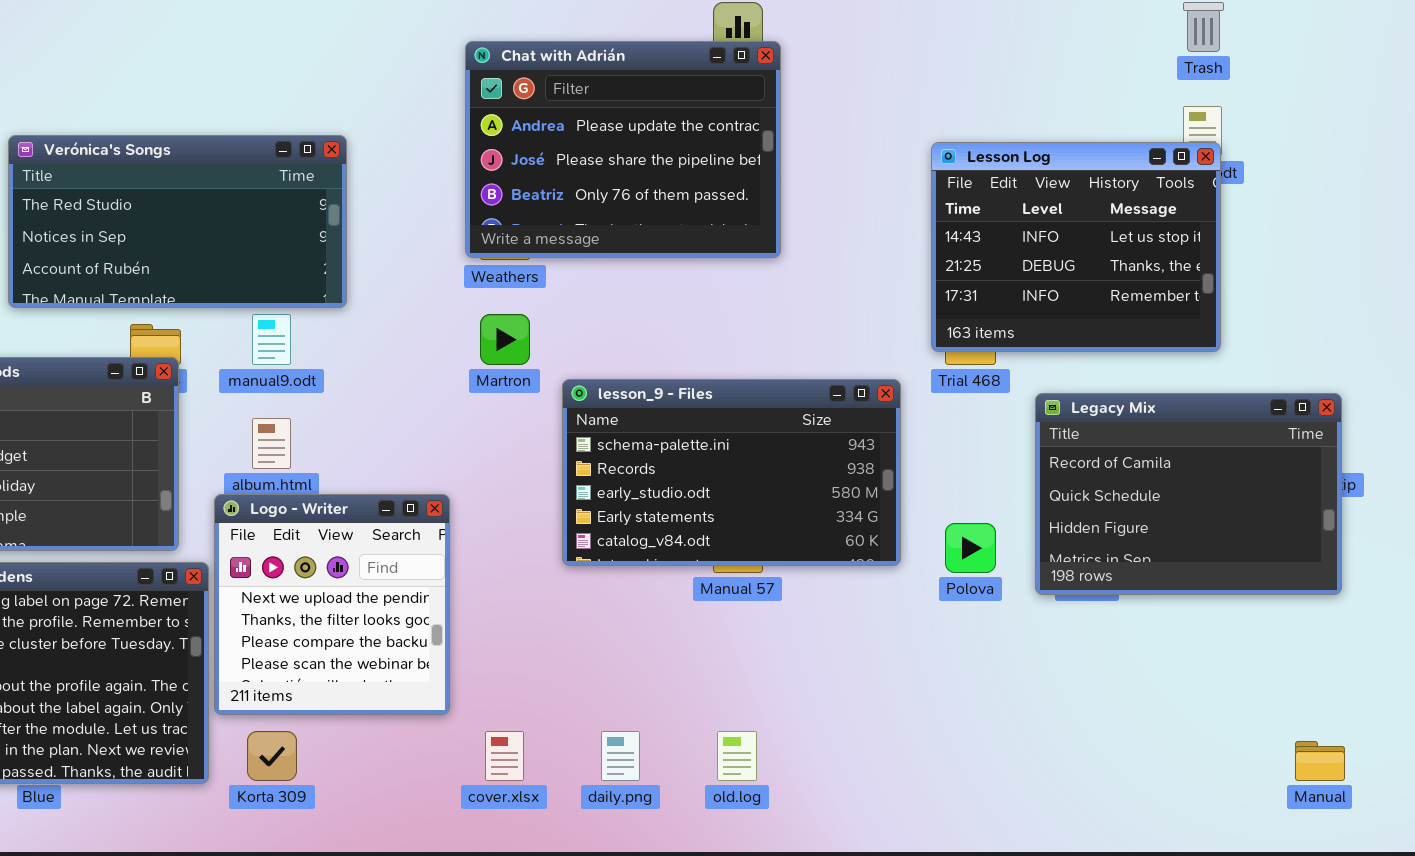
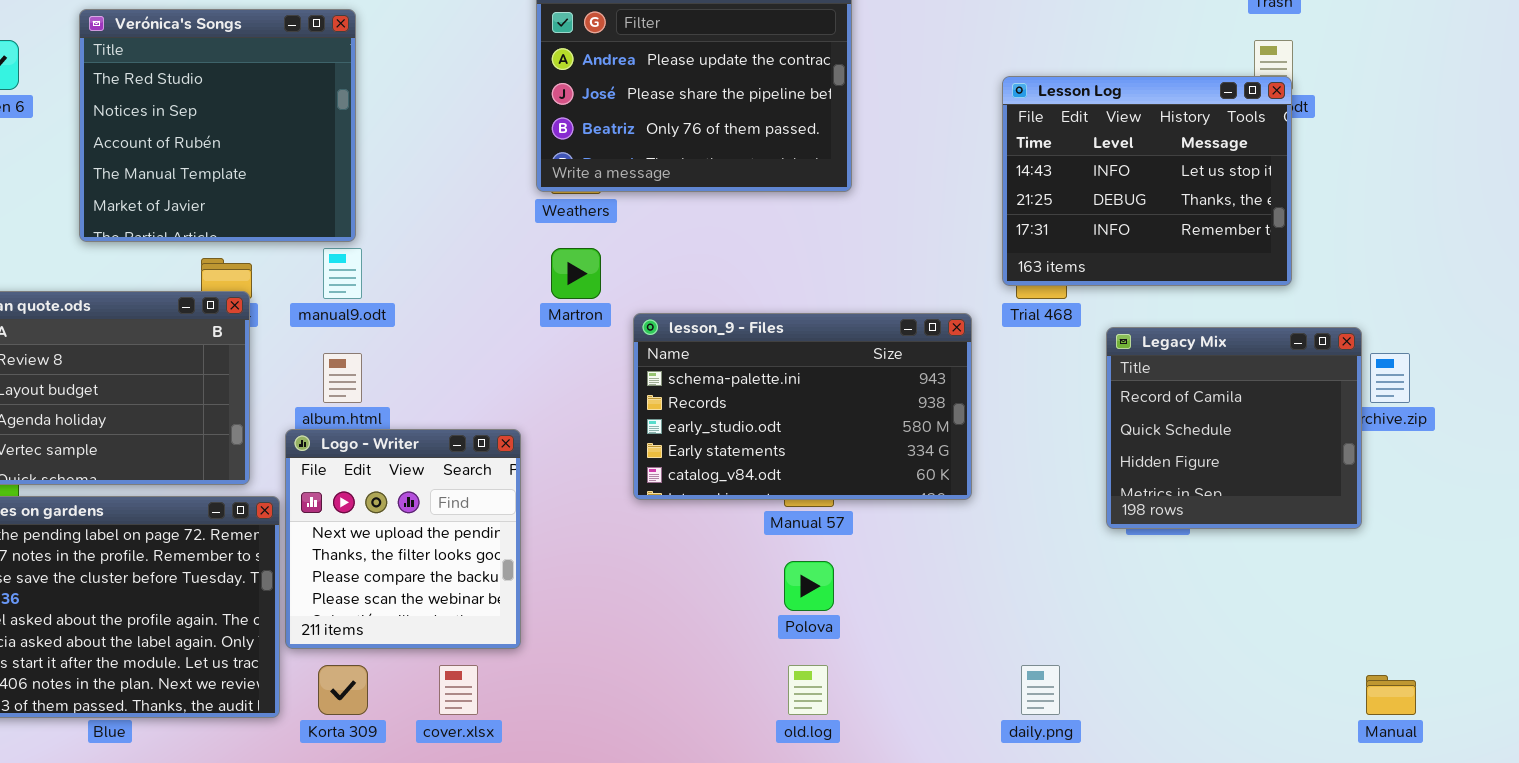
Verónica's Songs: [8,135,347,308] -> [79,9,356,242], resized
Legacy Mix: [1035,393,1342,595] -> [1106,327,1362,529], resized
Polova: [945,523,996,573] -> [784,561,834,611], moved
cover.xlsx: [485,731,524,781] -> [439,665,478,715], moved
daily.png: [601,731,640,781] -> [1021,665,1060,715], moved

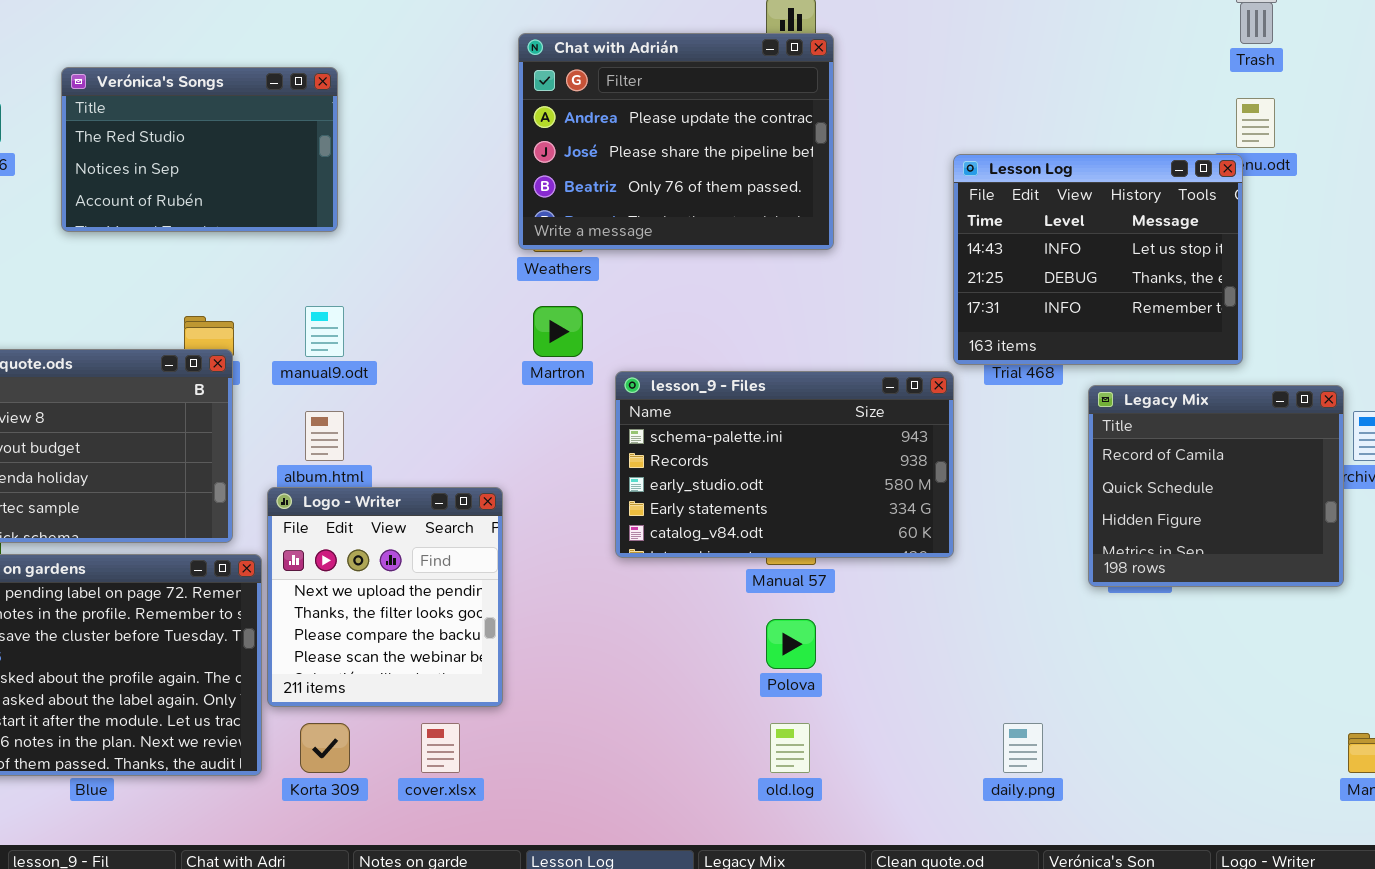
Verónica's Songs: [79,9,356,242] -> [61,67,338,232], resized
Lesson Log: [1002,76,1292,286] -> [953,154,1243,365], moved

